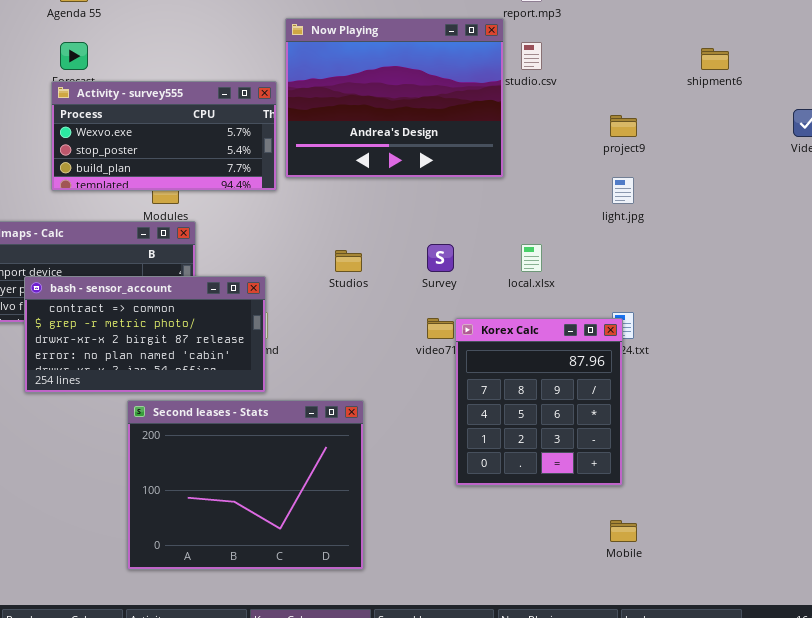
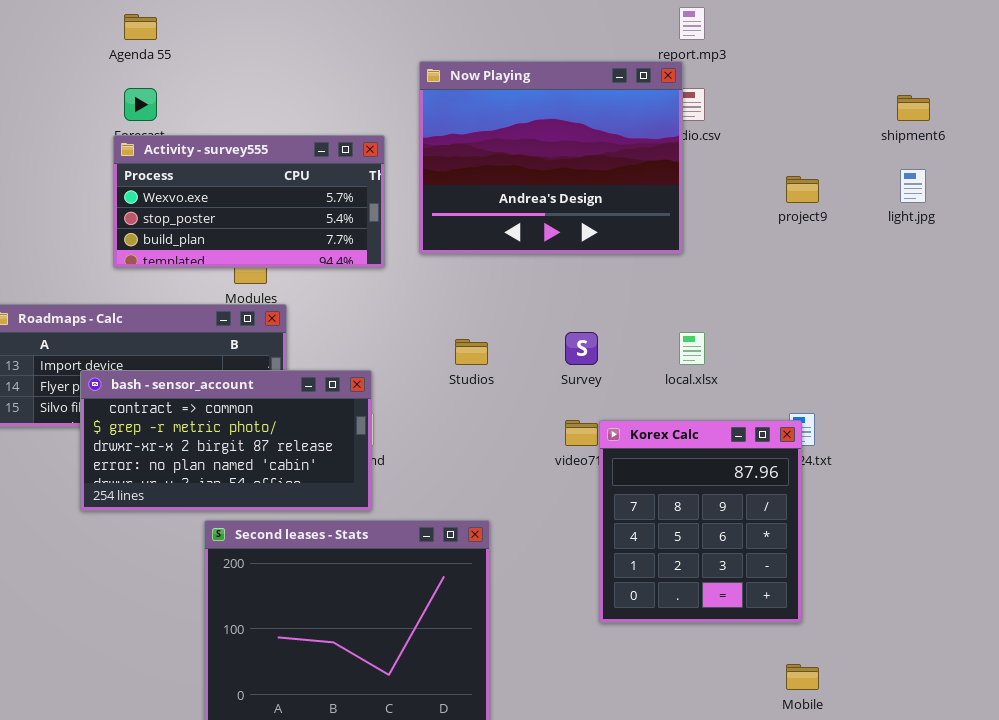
Now Playing: [285,18,504,178] -> [419,61,683,254], moved
light.jpg: [612,177,634,204] -> [900,169,926,203], moved

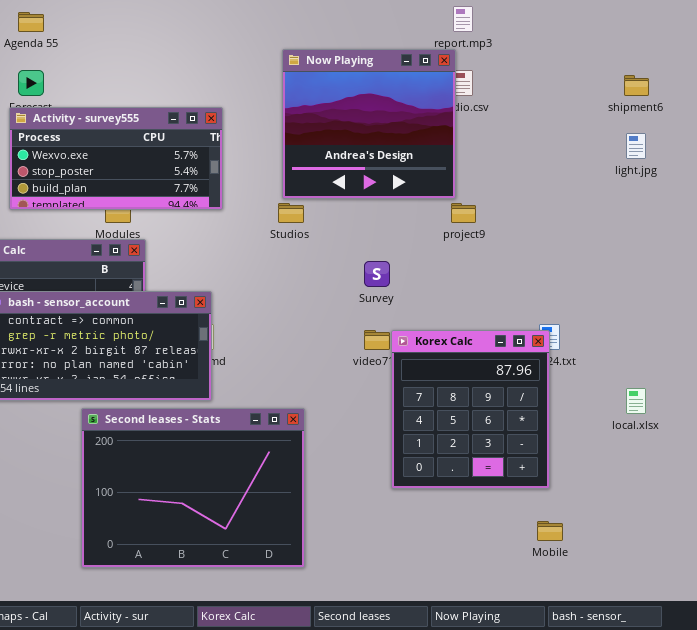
Now Playing: [419,61,683,254] -> [282,49,456,199], resized
project9: [786,176,819,203] -> [451,203,476,223], moved
local.xlsx: [679,332,705,365] -> [626,388,646,414], moved
Studios: [455,339,488,365] -> [278,203,304,223], moved

